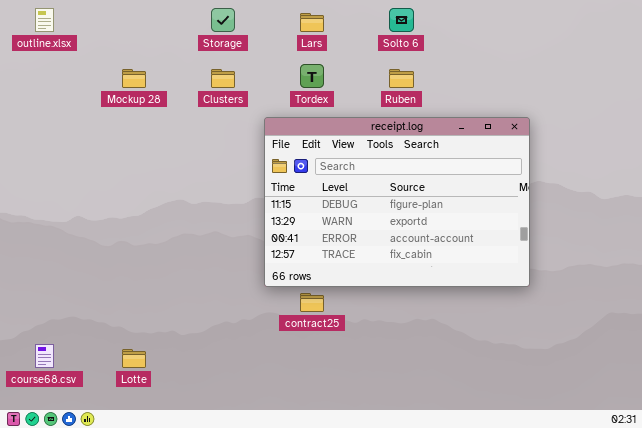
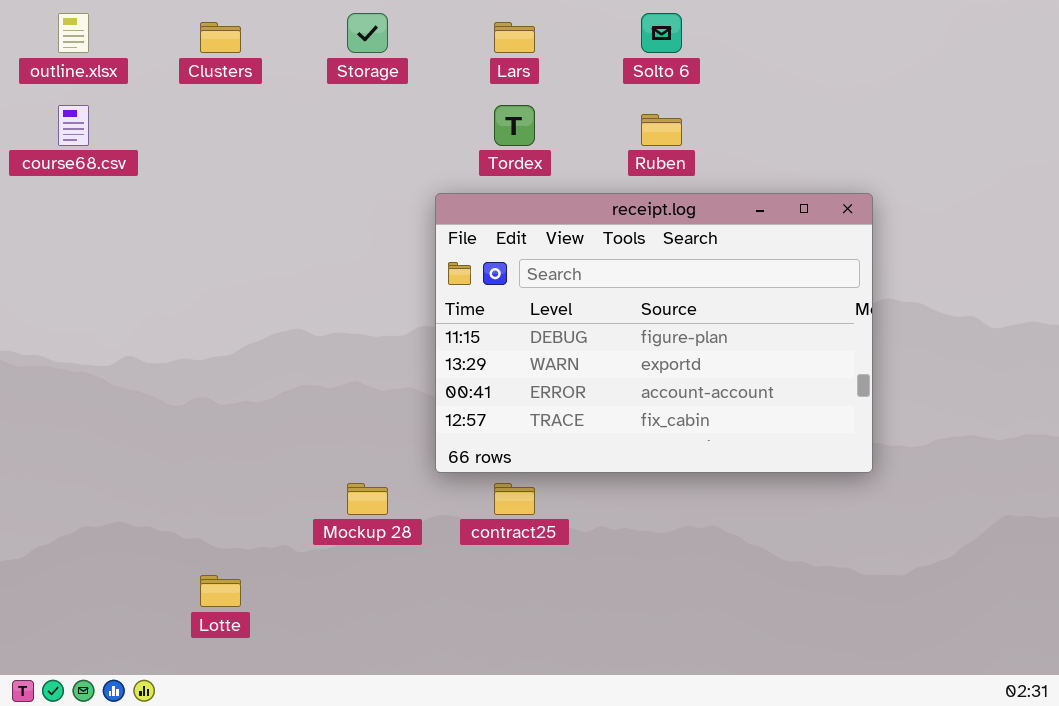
Mockup 28: [122,69,146,88] -> [347,483,388,515], moved
Clusters: [211,69,235,88] -> [200,22,241,53], moved
course68.csv: [35,344,54,368] -> [58,105,89,146], moved

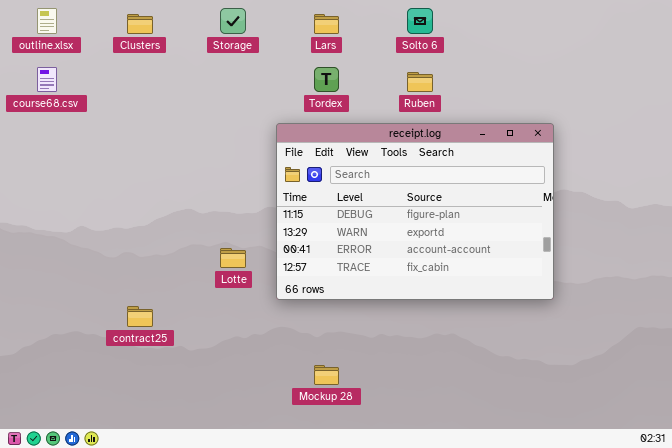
Mockup 28: [347,483,388,515] -> [314,365,339,385], moved
contract25: [494,483,535,515] -> [127,306,153,327], moved
Lotte: [200,575,241,607] -> [220,248,246,268], moved

